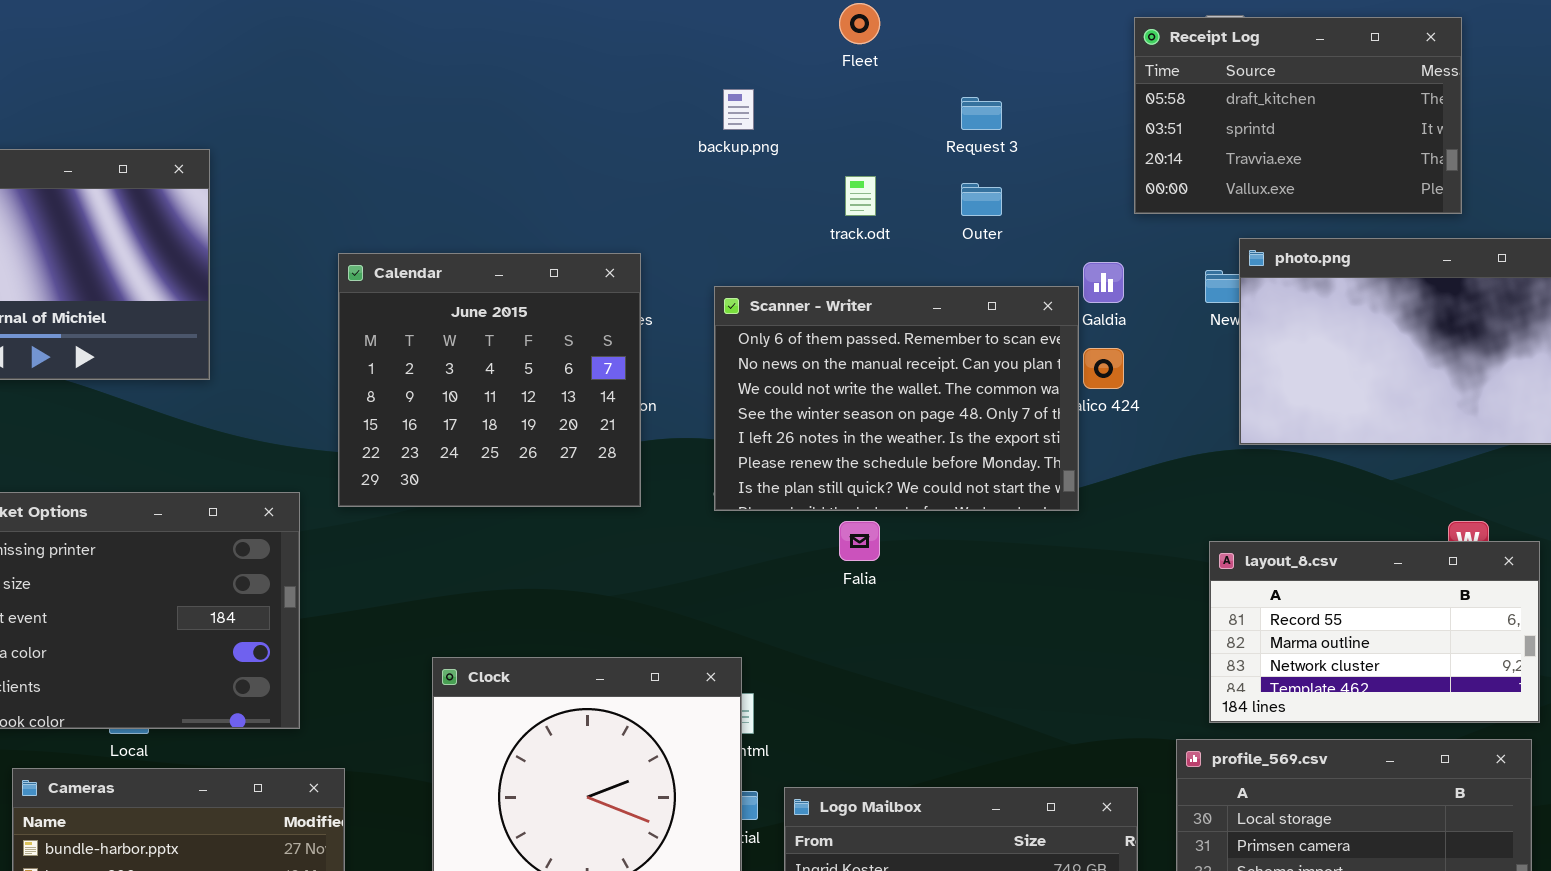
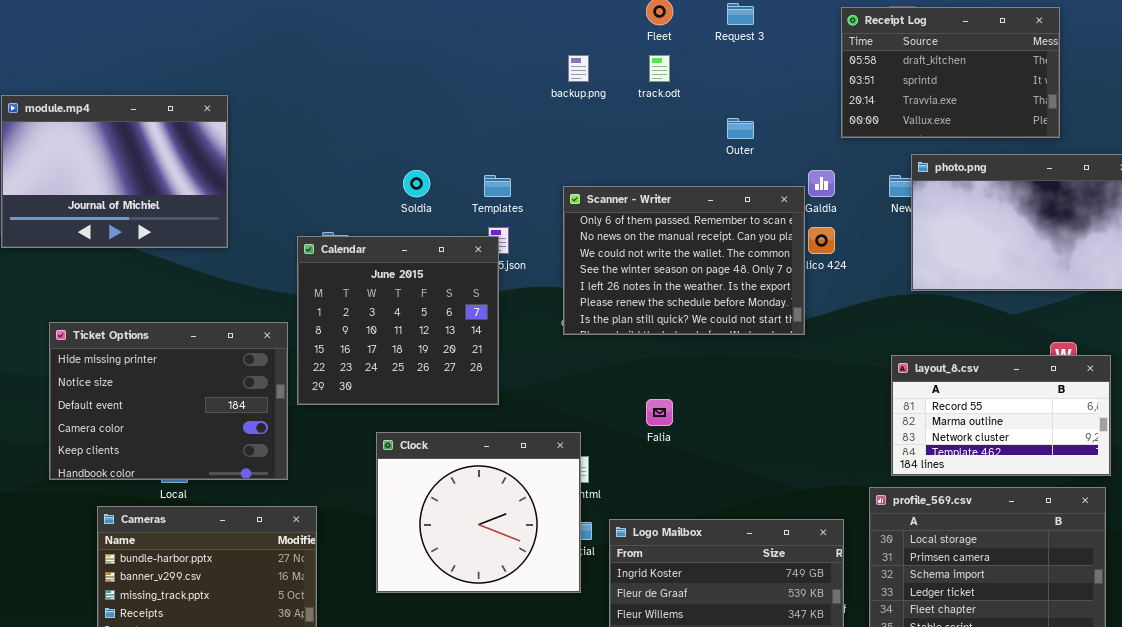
Request 3: [961,97,1002,130] -> [727,3,754,25], moved
track.odt: [845,176,876,216] -> [649,55,670,82], moved
Calendar: [338,253,641,507] -> [297,236,499,405], moved
Falia: [839,521,880,561] -> [646,399,673,426], moved

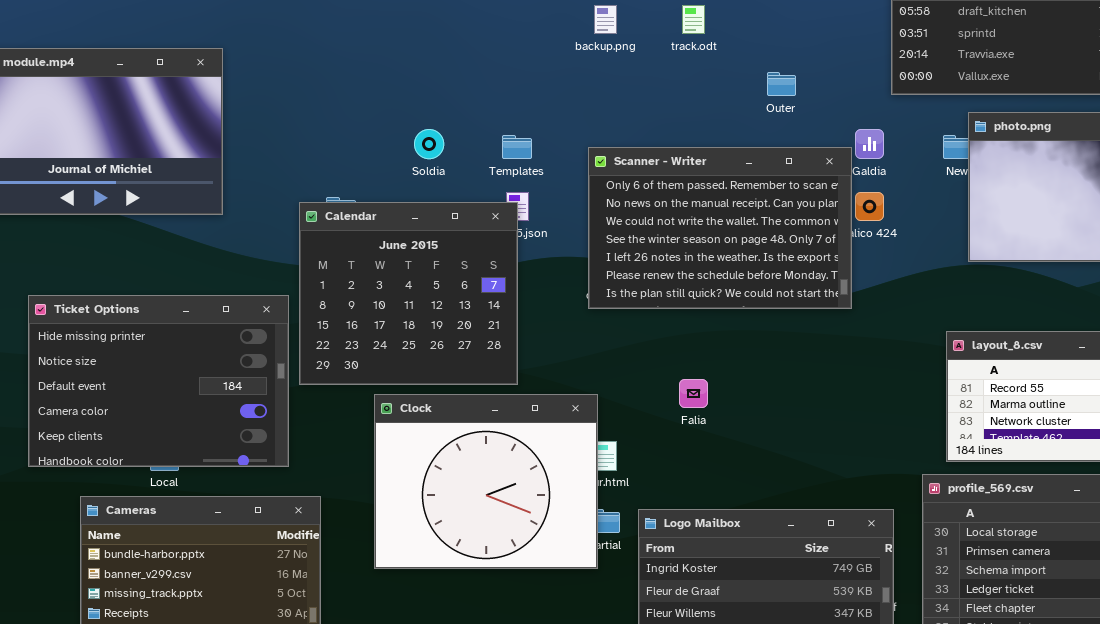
Clock: [376,432,581,593] -> [374,394,598,569], moved

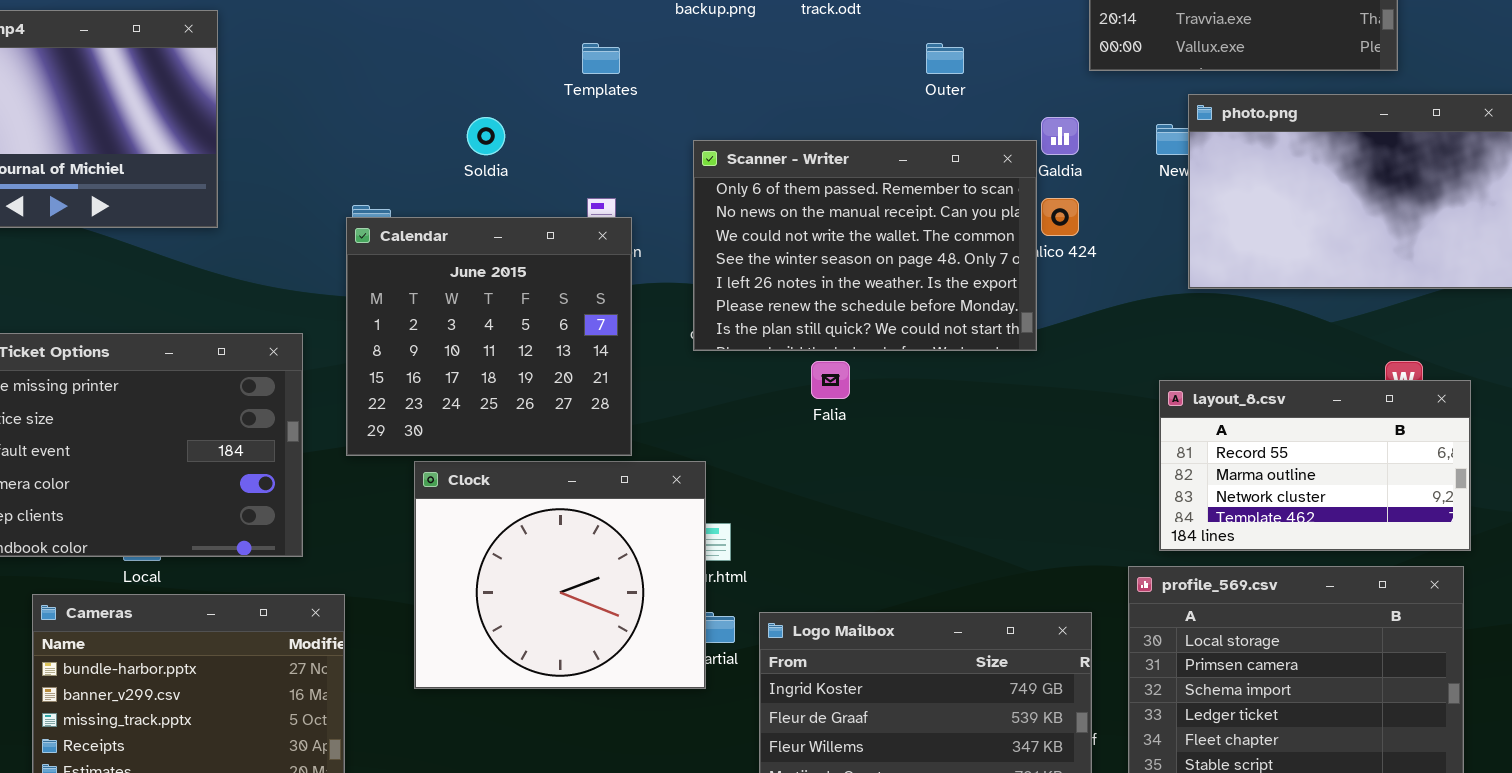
Templates: [502,135,532,159] -> [582,43,620,74], moved
Calendar: [299,202,518,385] -> [346,217,632,456], moved
Falia: [679,379,708,408] -> [811,361,850,399], moved

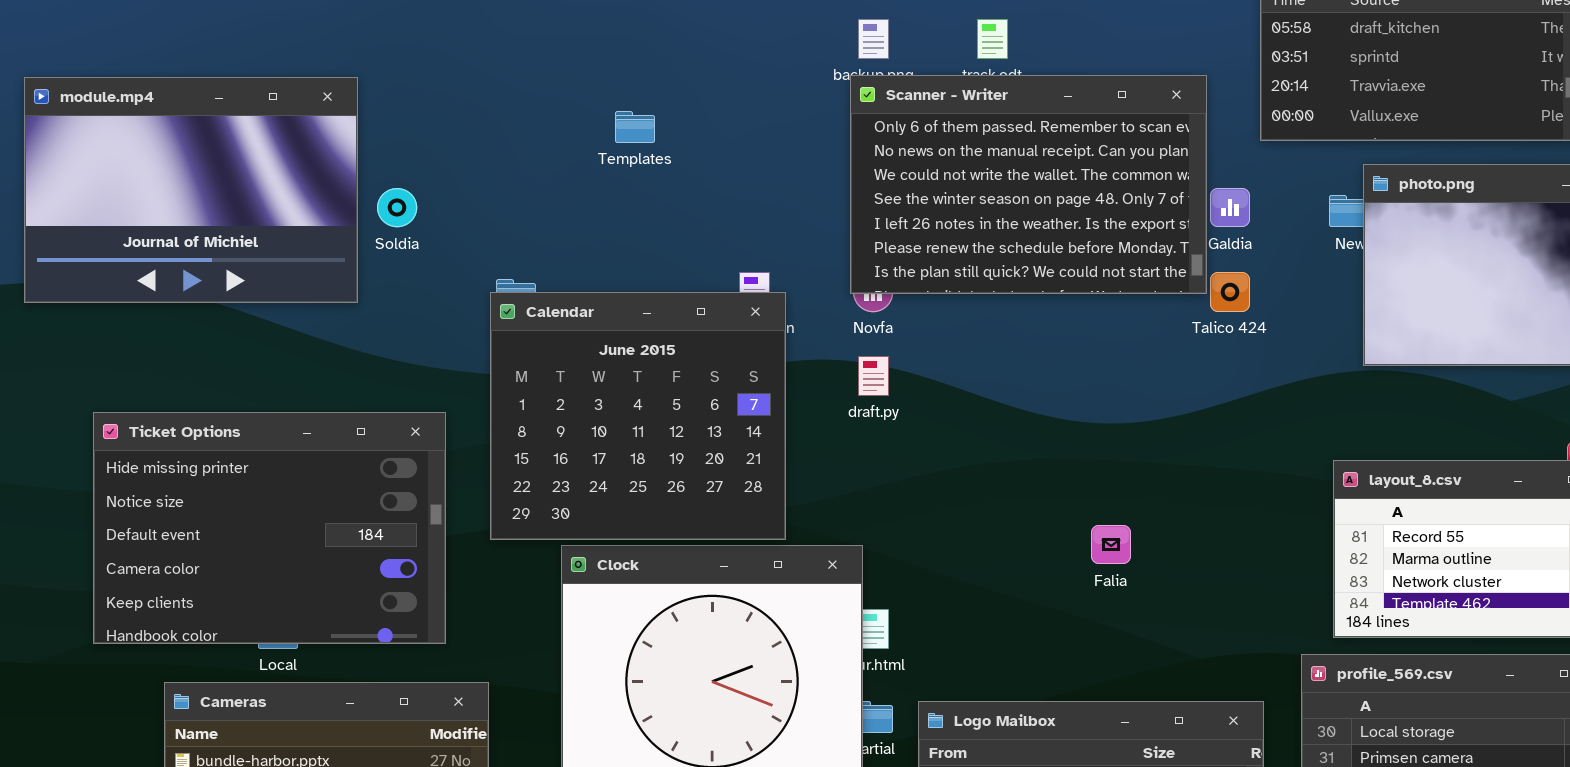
Templates: [582,43,620,74] -> [615,111,655,143], moved
Soldia: [467,117,505,155] -> [377,188,417,227], moved
Scanner - Writer: [693,140,1037,351] -> [850,75,1207,294], moved
Falia: [811,361,850,399] -> [1091,525,1131,564], moved

